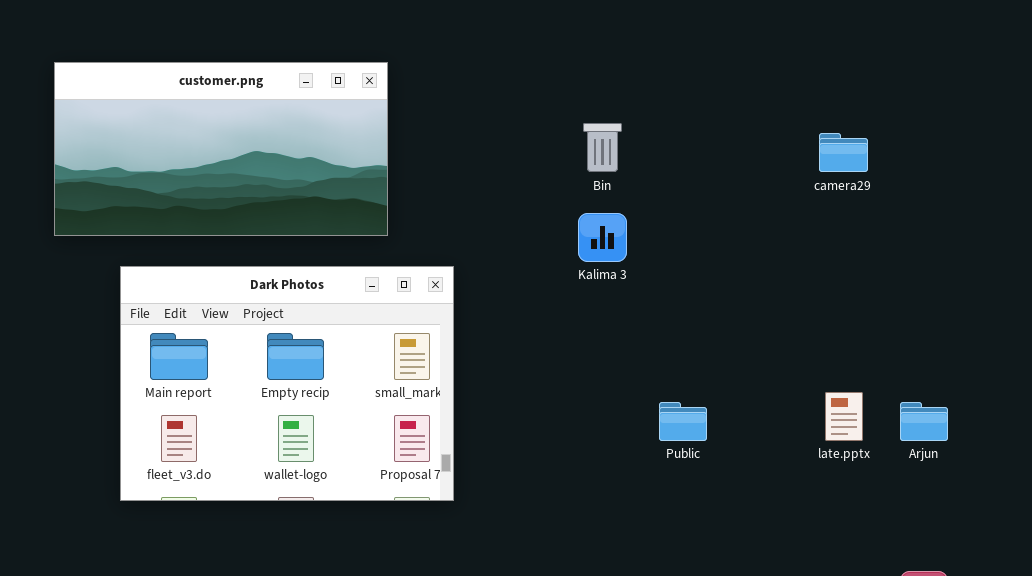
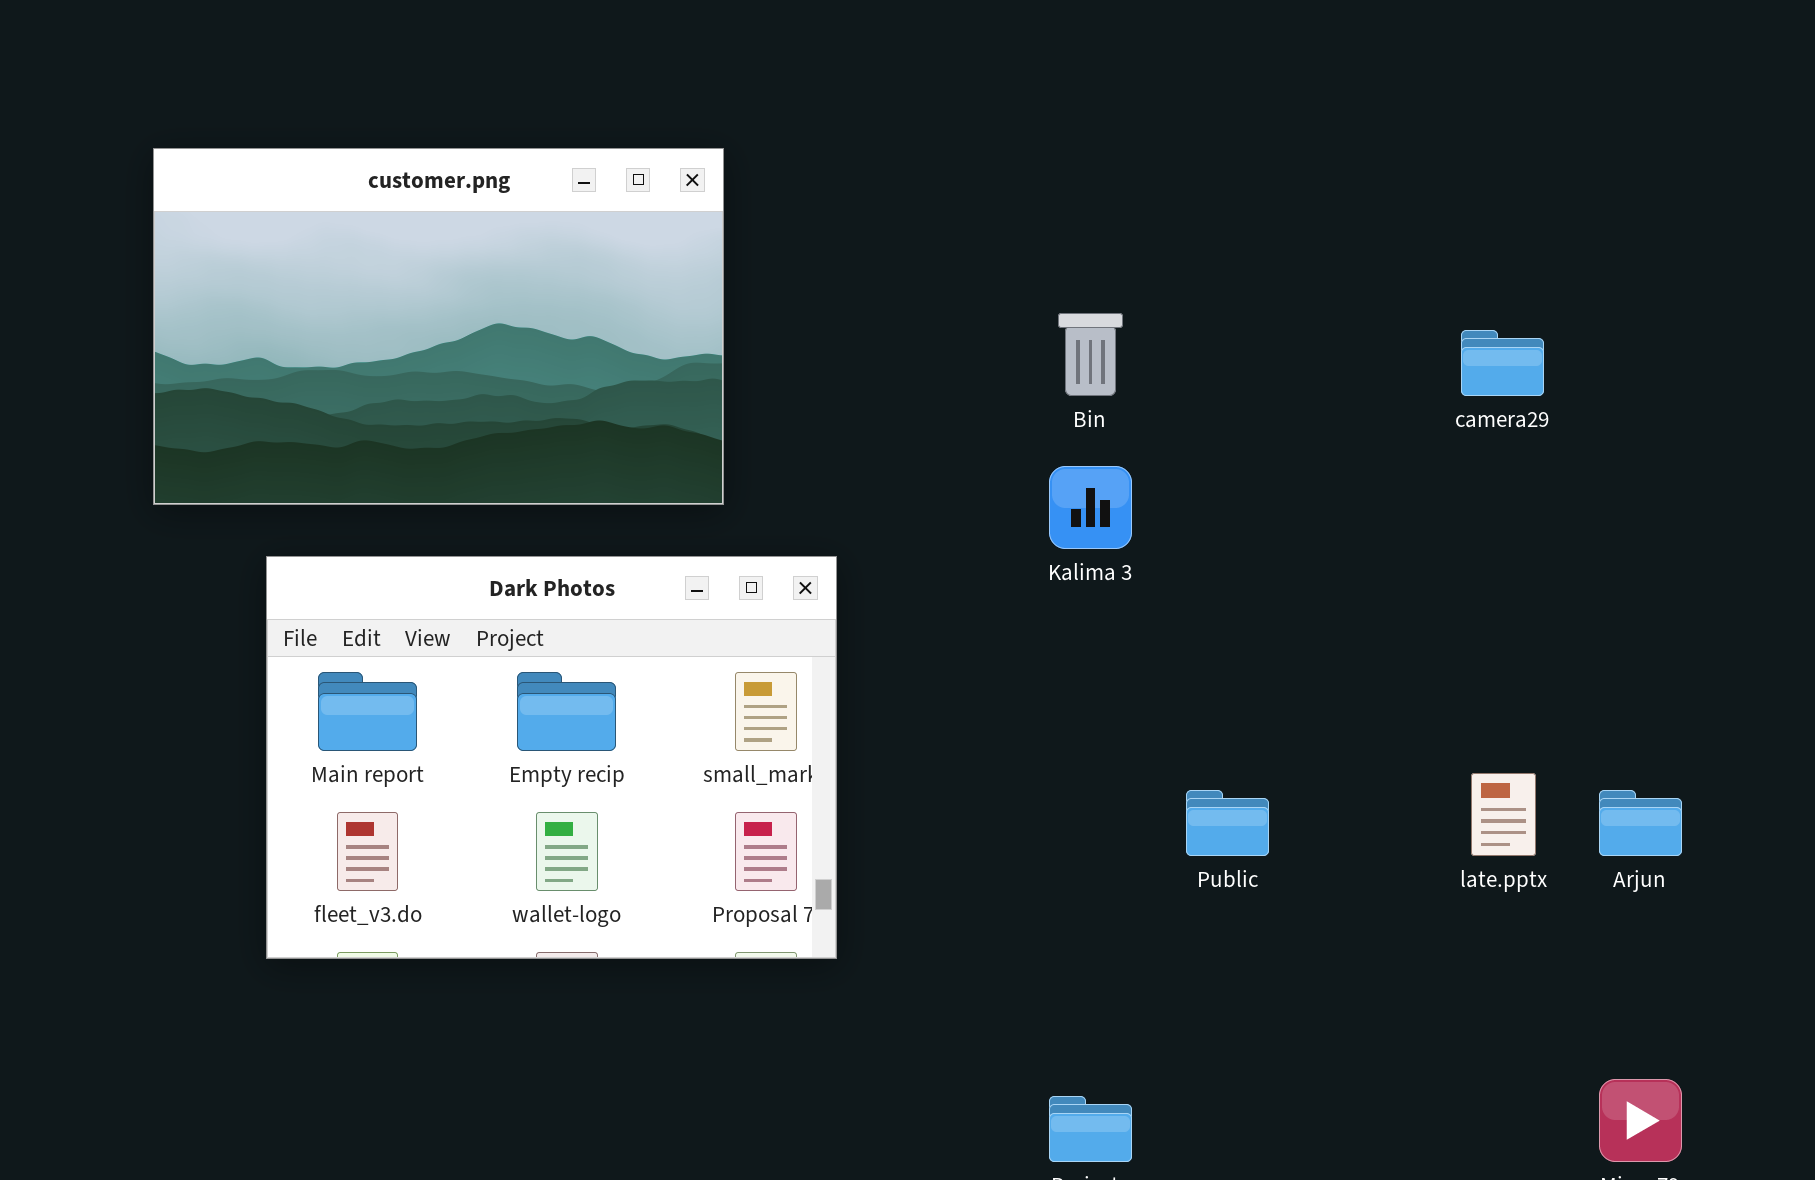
customer.png: [54,62,388,236] -> [153,148,724,505], resized

